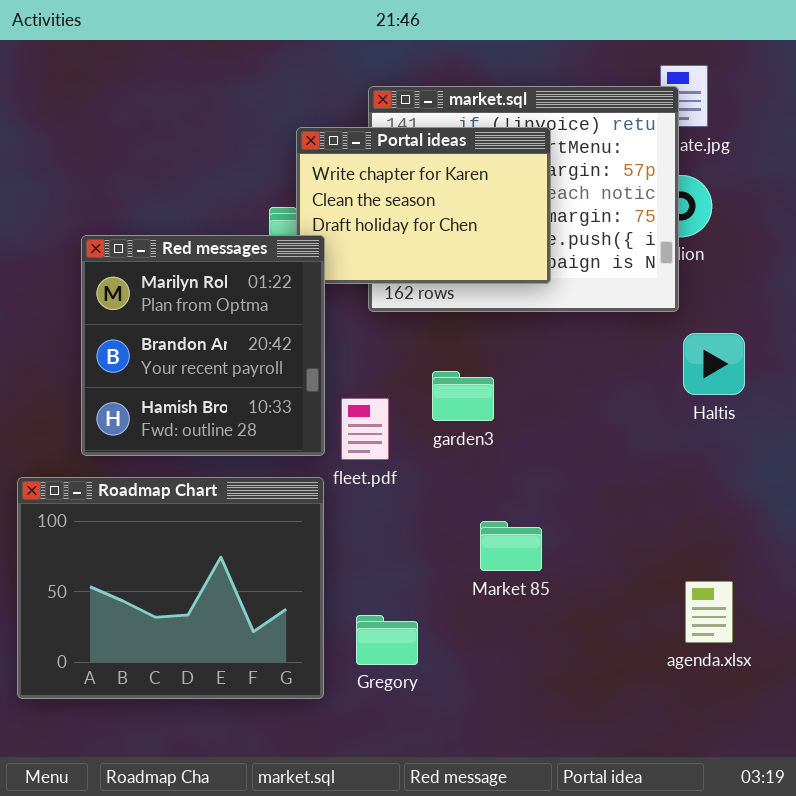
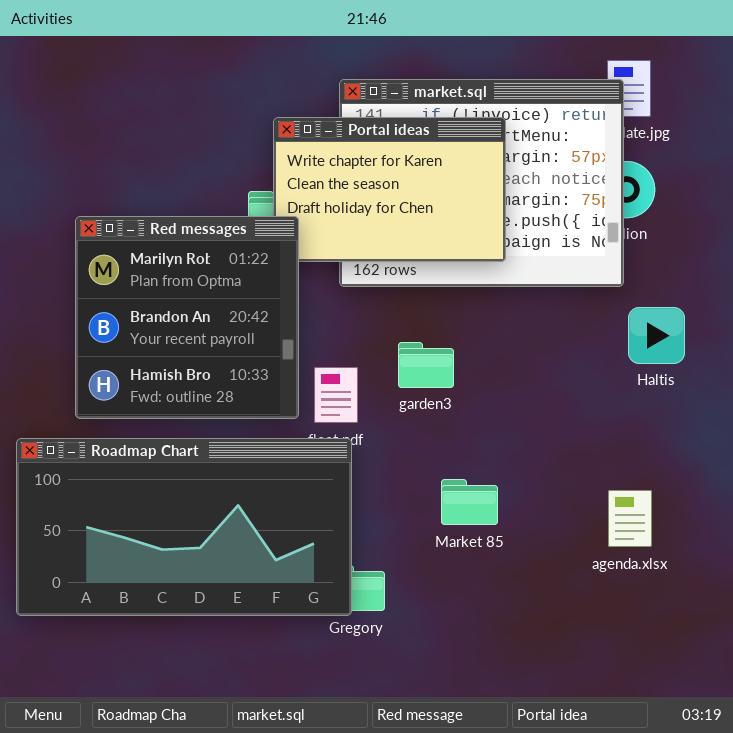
Roadmap Chart: [17,477,324,699] -> [16,438,352,616], resized
agenda.xlsx: [685,581,733,643] -> [608,490,652,547], moved

